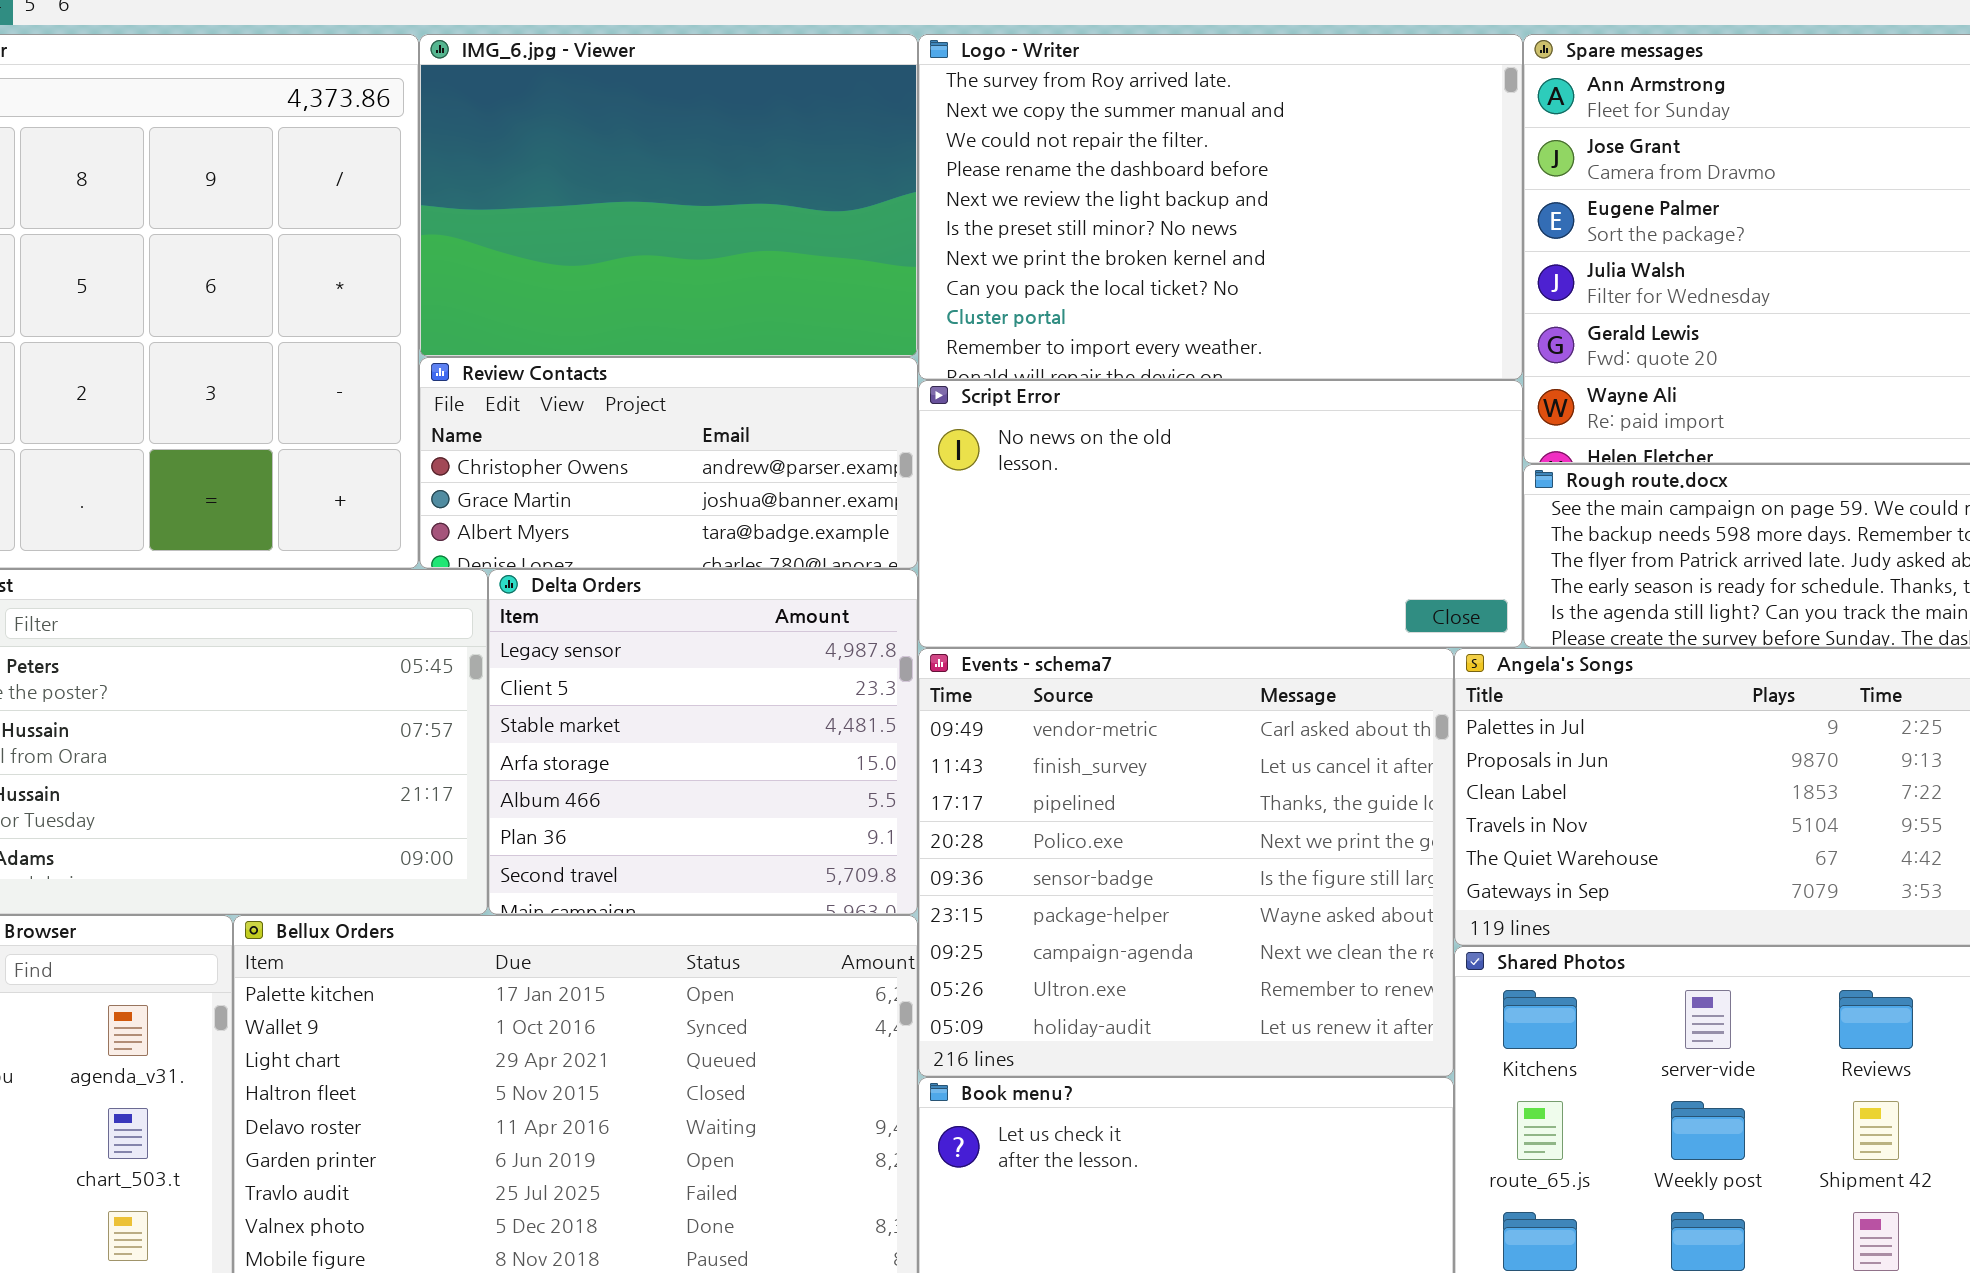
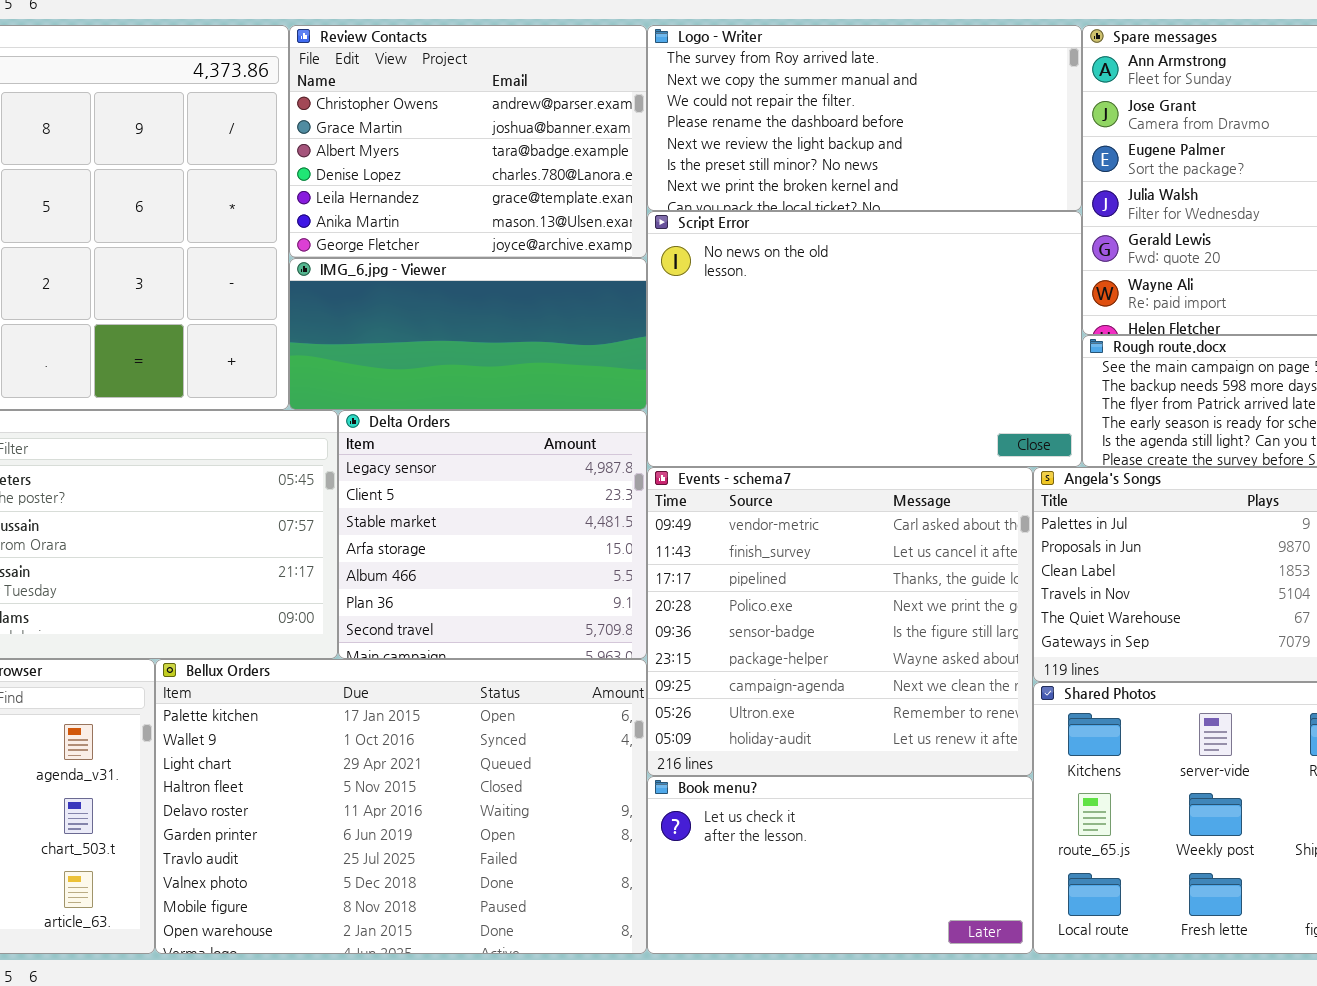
IMG_6.jpg - Viewer: [419,34,918,357] -> [289,258,647,410], moved, resized
Logo - Writer: [918,34,1523,380] -> [647,25,1082,211], resized
Review Contacts: [419,357,918,569] -> [289,25,647,258], moved, resized
Script Error: [918,380,1523,648] -> [647,211,1082,467], resized

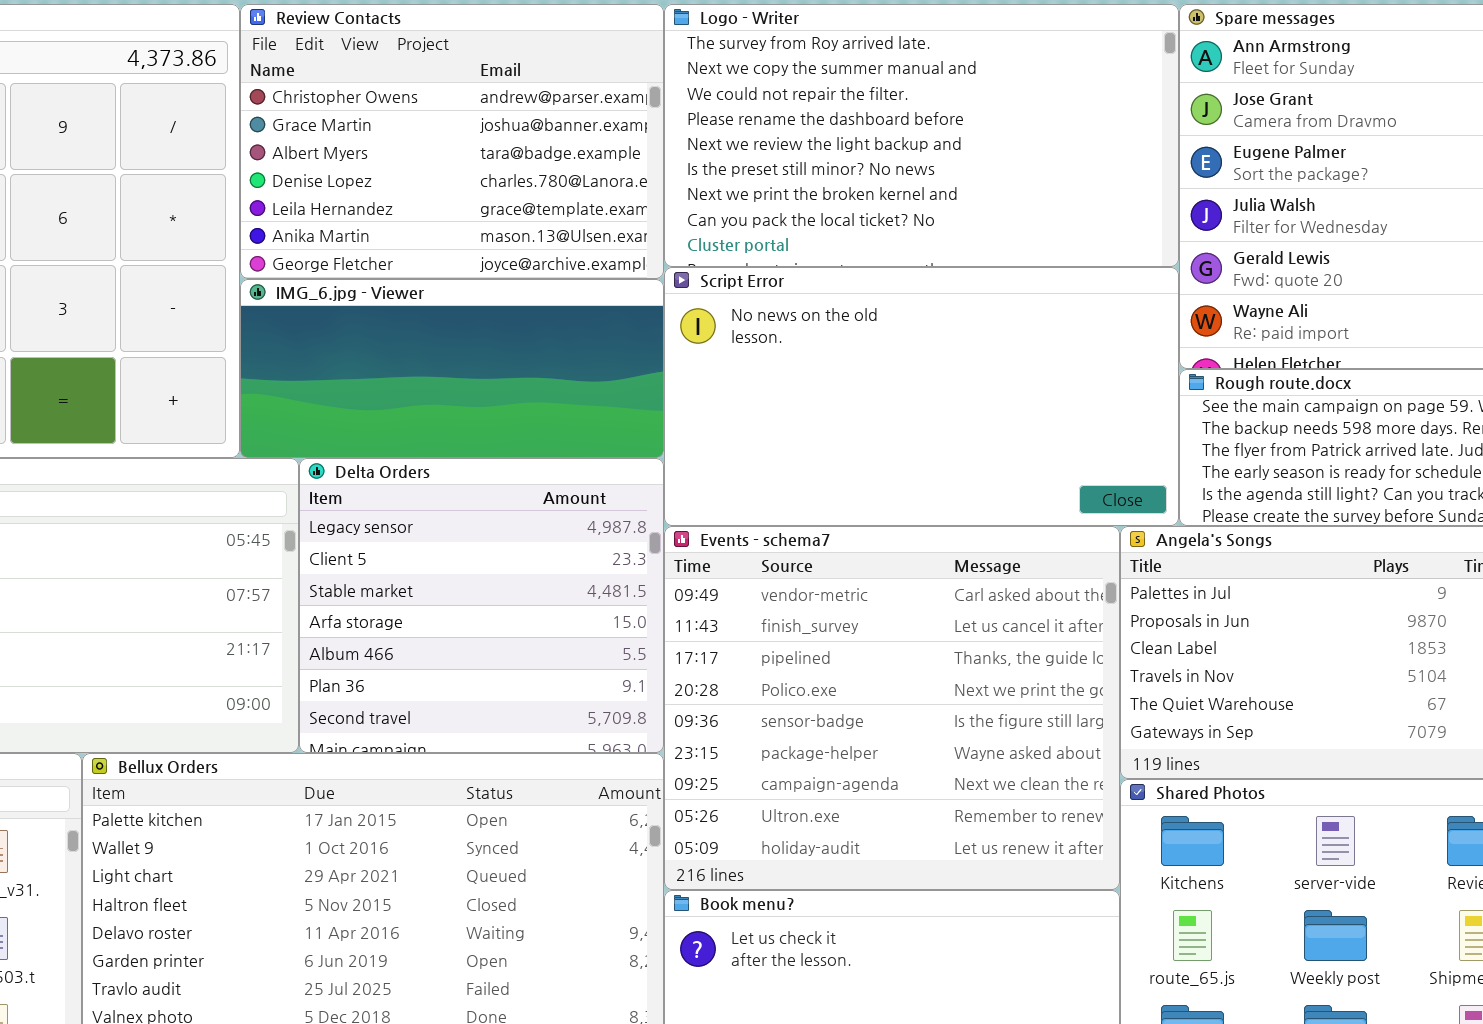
Logo - Writer: [647,25,1082,211] -> [664,4,1179,267], resized
Script Error: [647,211,1082,467] -> [664,267,1179,526], resized

